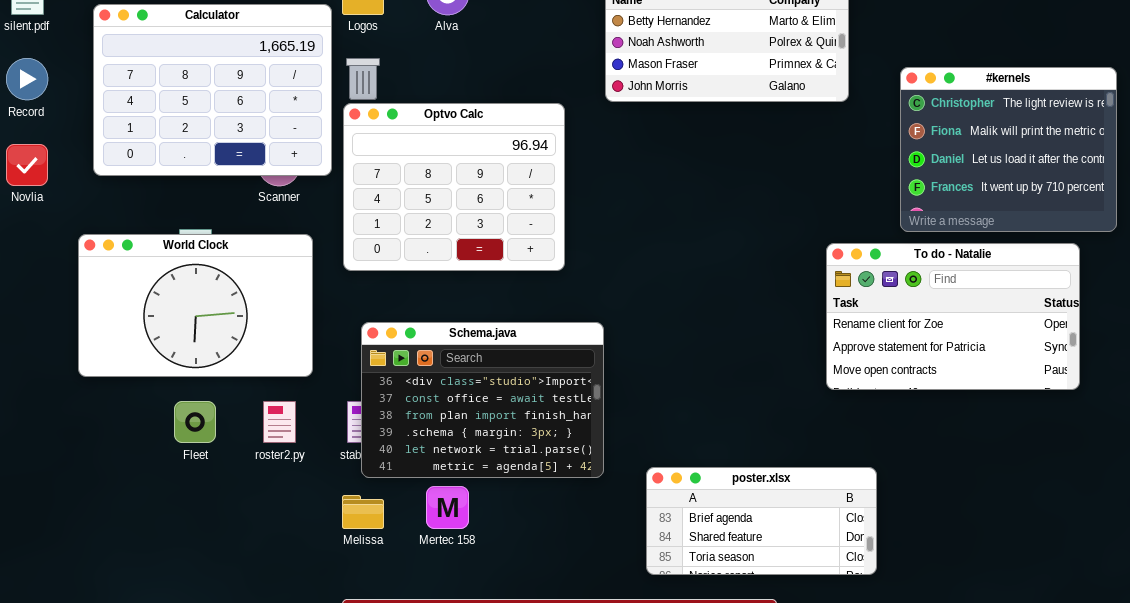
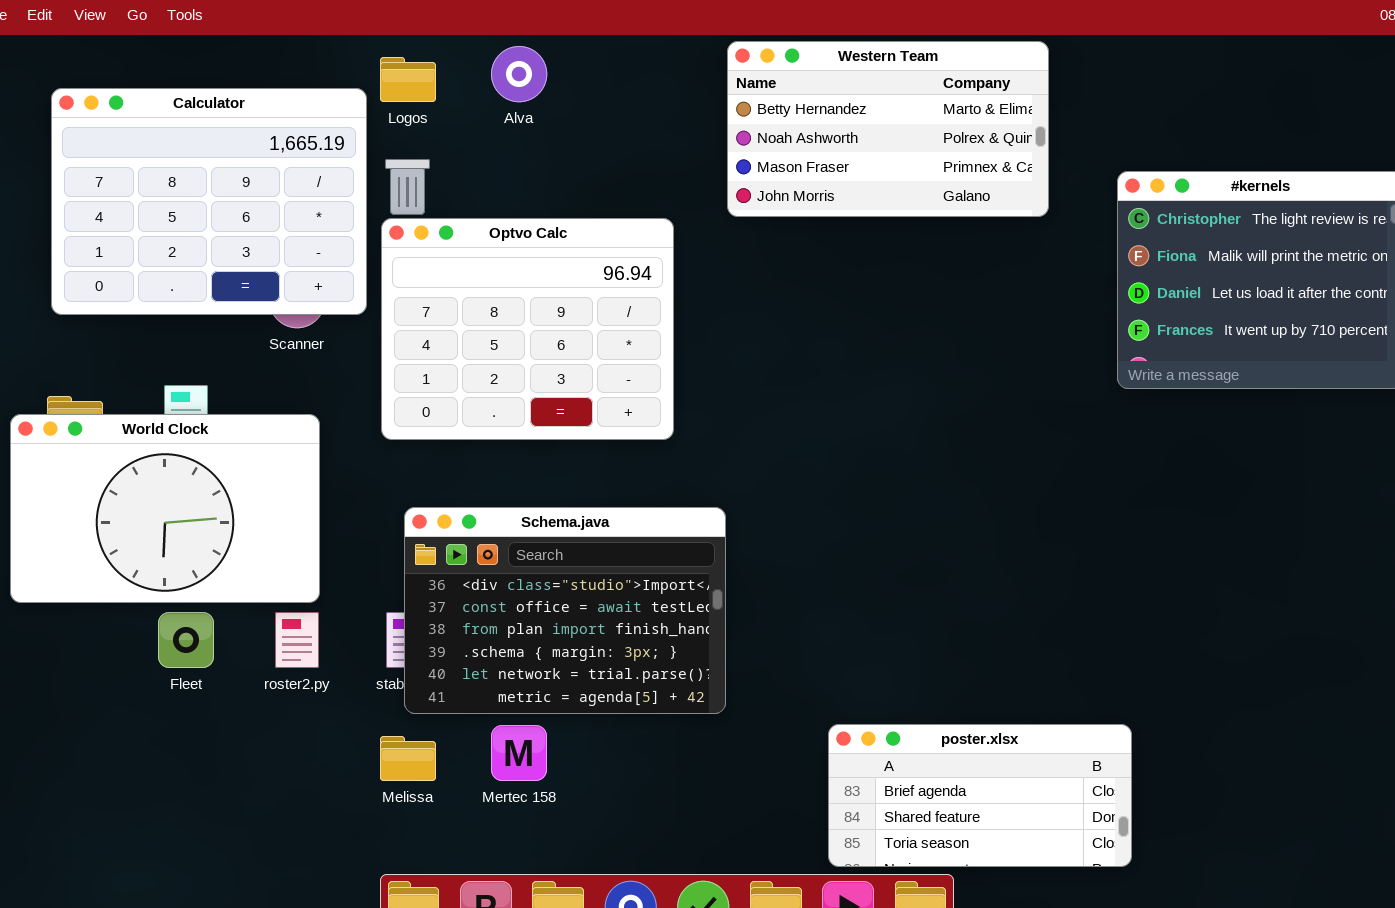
World Clock: [78,234,313,377] -> [10,414,320,603], moved
To do - Natalie: [826,243,1080,390] -> none, closed
poster.xlsx: [646,467,877,575] -> [828,724,1132,867], moved

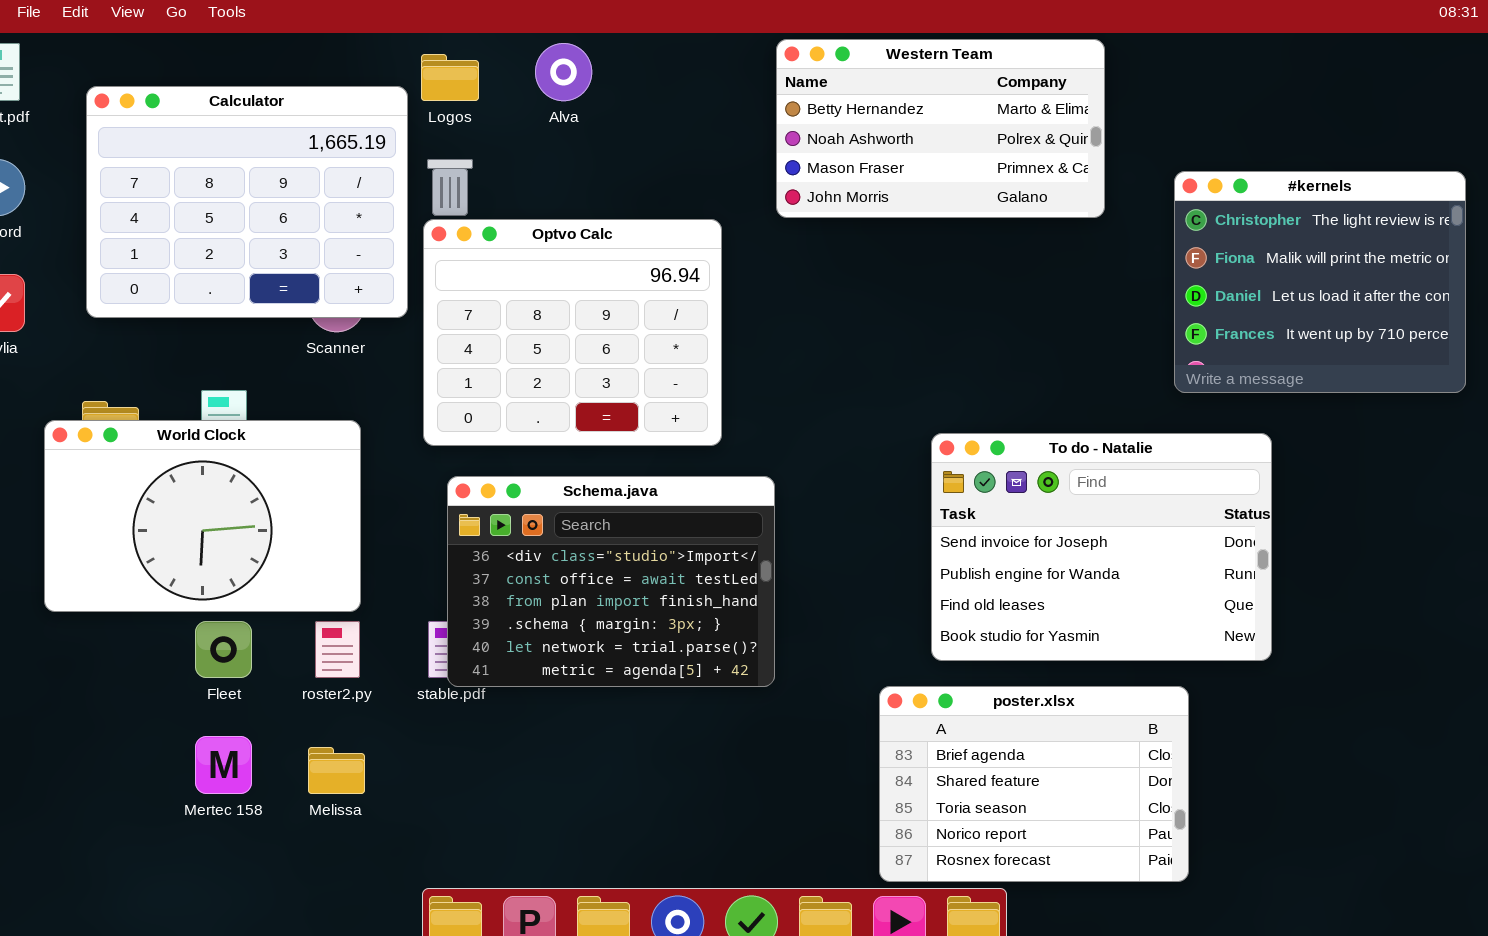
To do - Natalie: none -> [931,433,1272,661], opened
Schema.java: [404,507,726,714] -> [447,476,775,687], moved
poster.xlsx: [828,724,1132,867] -> [879,686,1189,882], resized
Mertec 158: [491,725,547,781] -> [195,736,252,794], moved
Melissa: [380,736,436,781] -> [308,747,365,794], moved

